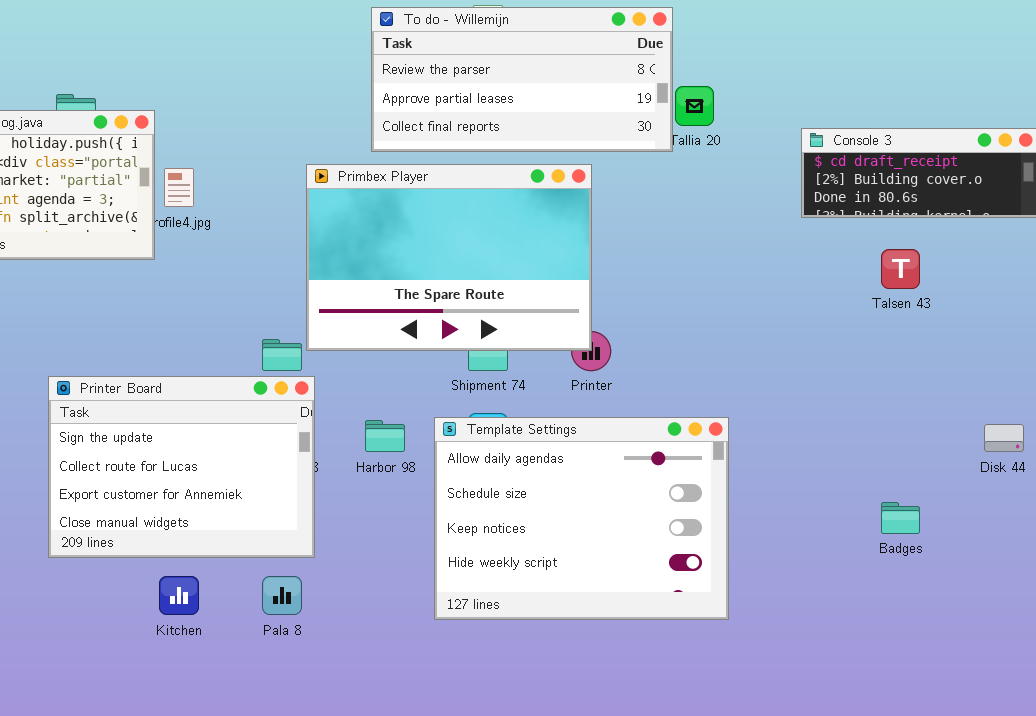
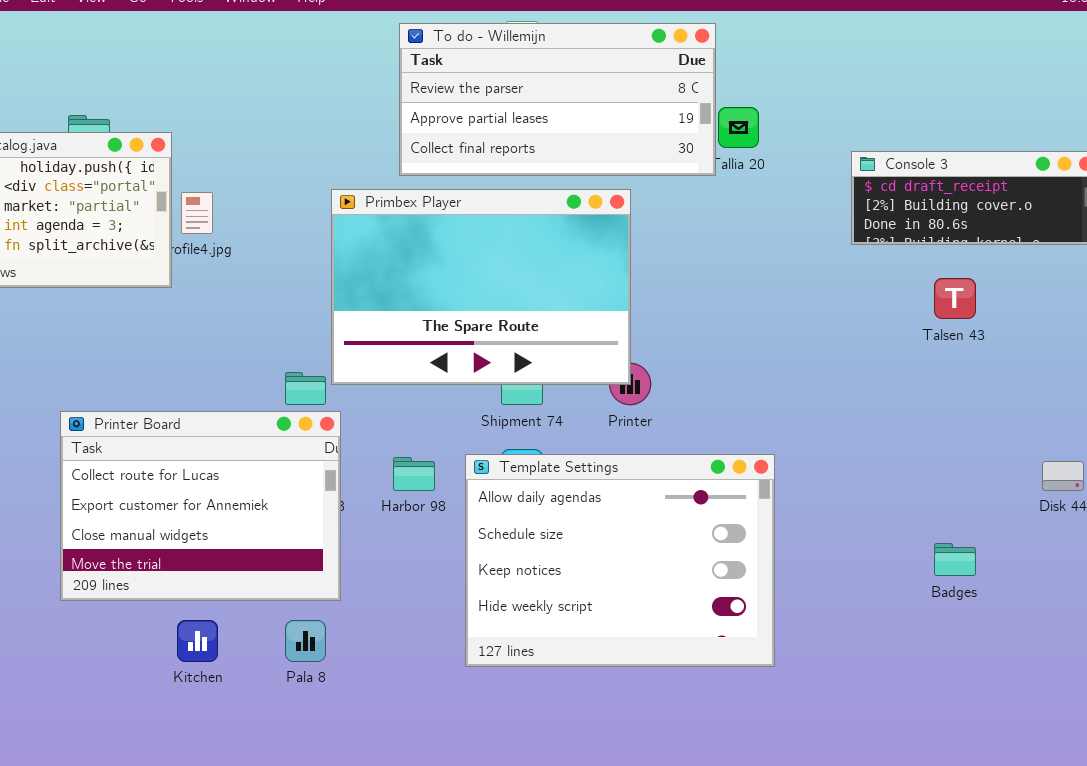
Printer Board: [48,376,315,558] -> [60,411,341,601], scrolled down 1 row

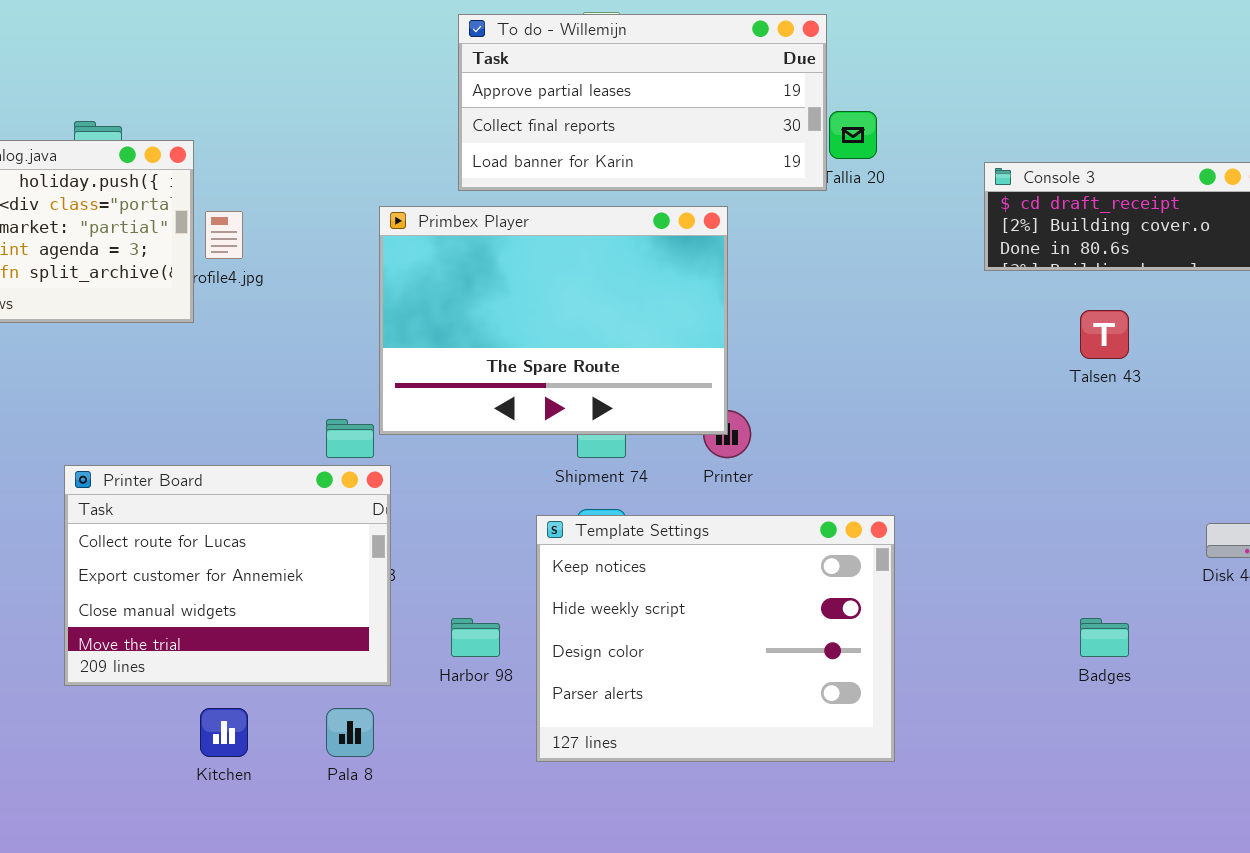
To do - Willemijn: [399,23,716,176] -> [458,14,827,191], scrolled down 1 row
Template Settings: [465,454,775,667] -> [536,515,895,762], scrolled down 2 rows
Harbor 98: [393,457,435,491] -> [451,618,500,657], moved

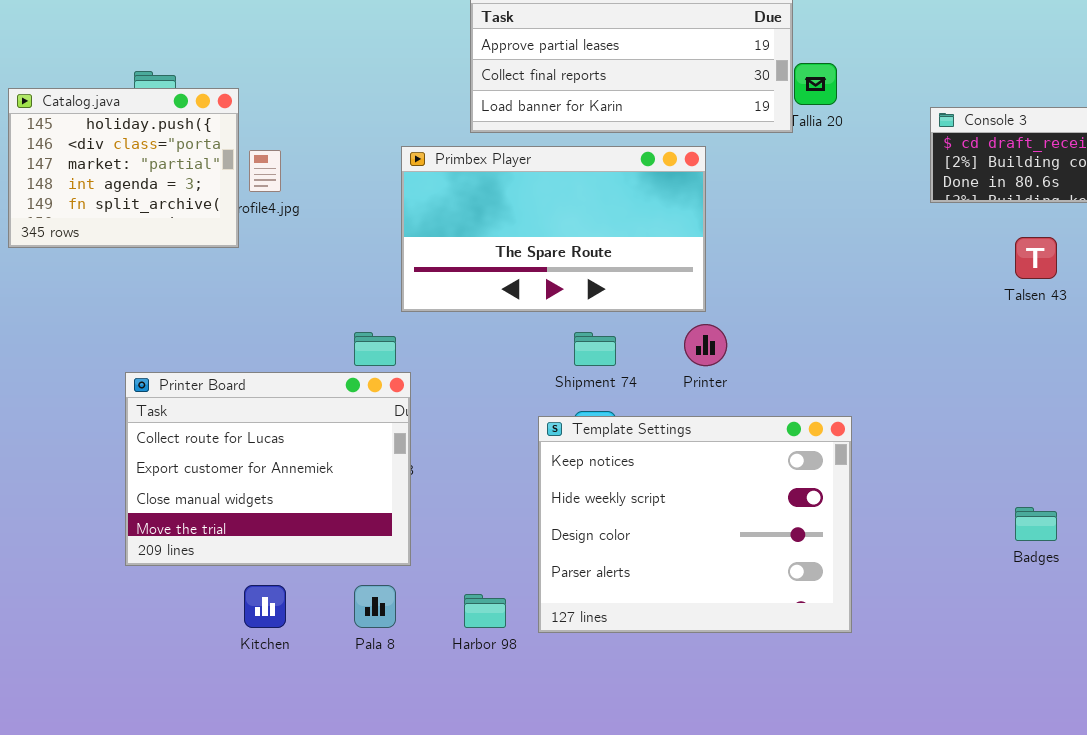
Primbex Player: [379,206,728,435] -> [401,146,706,312], resized
Harbor 98: [451,618,500,657] -> [464,594,506,628], moved

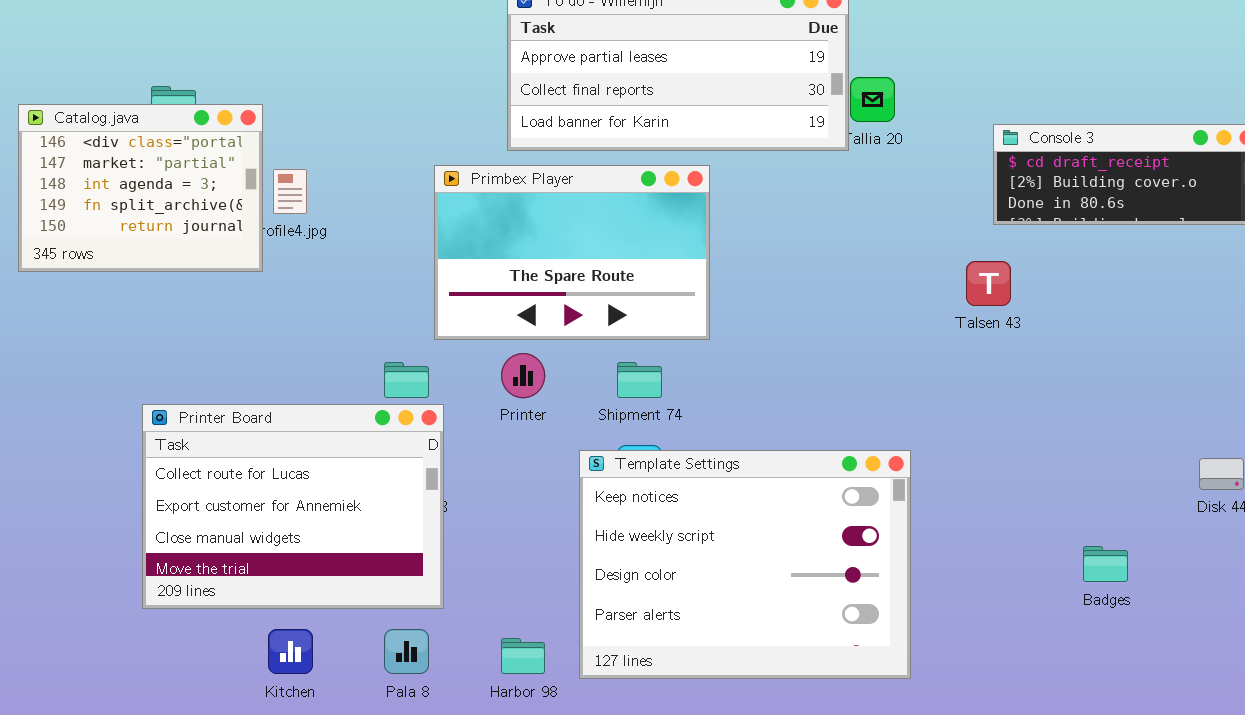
Catalog.java: [8,88,239,248] -> [18,104,263,272], scrolled down 1 row
Primbex Player: [401,146,706,312] -> [434,165,710,340], resized
Talsen 43: [1015,237,1057,279] -> [966,261,1011,306], moved
Printer: [684,324,727,366] -> [501,353,545,398], moved

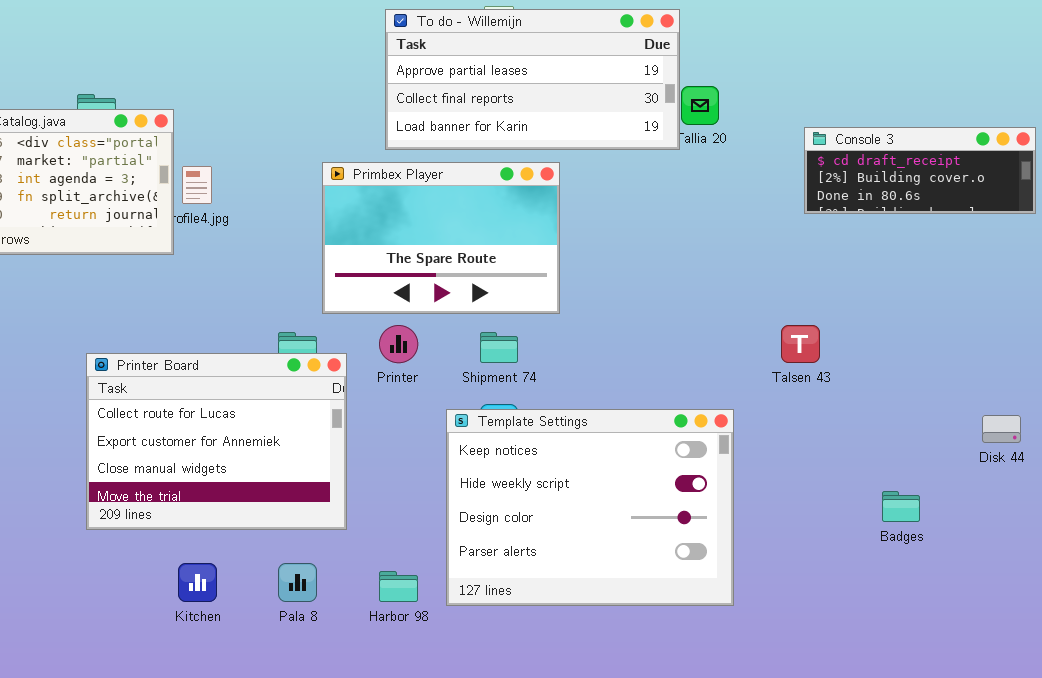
Talsen 43: [966,261,1011,306] -> [781,325,820,363], moved
Printer Board: [142,404,444,609] -> [86,353,347,530], moved

